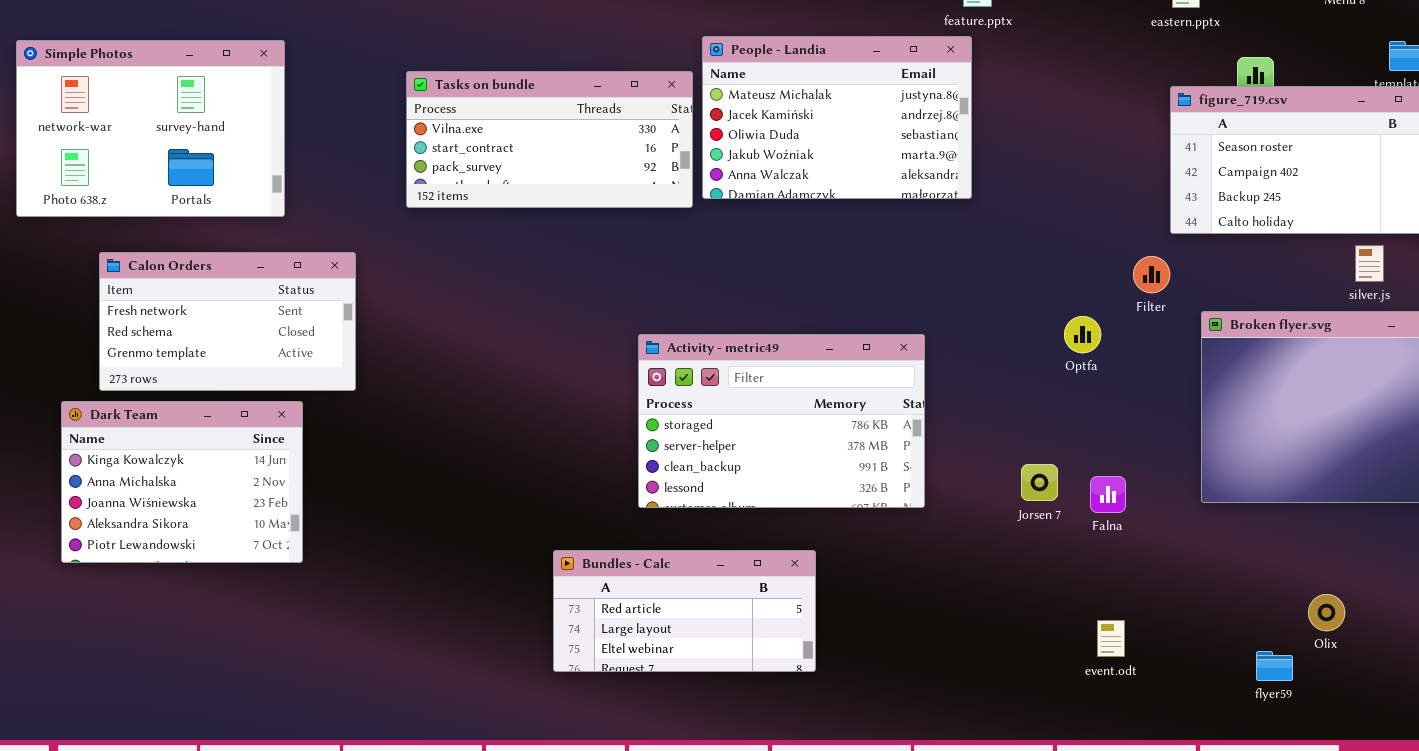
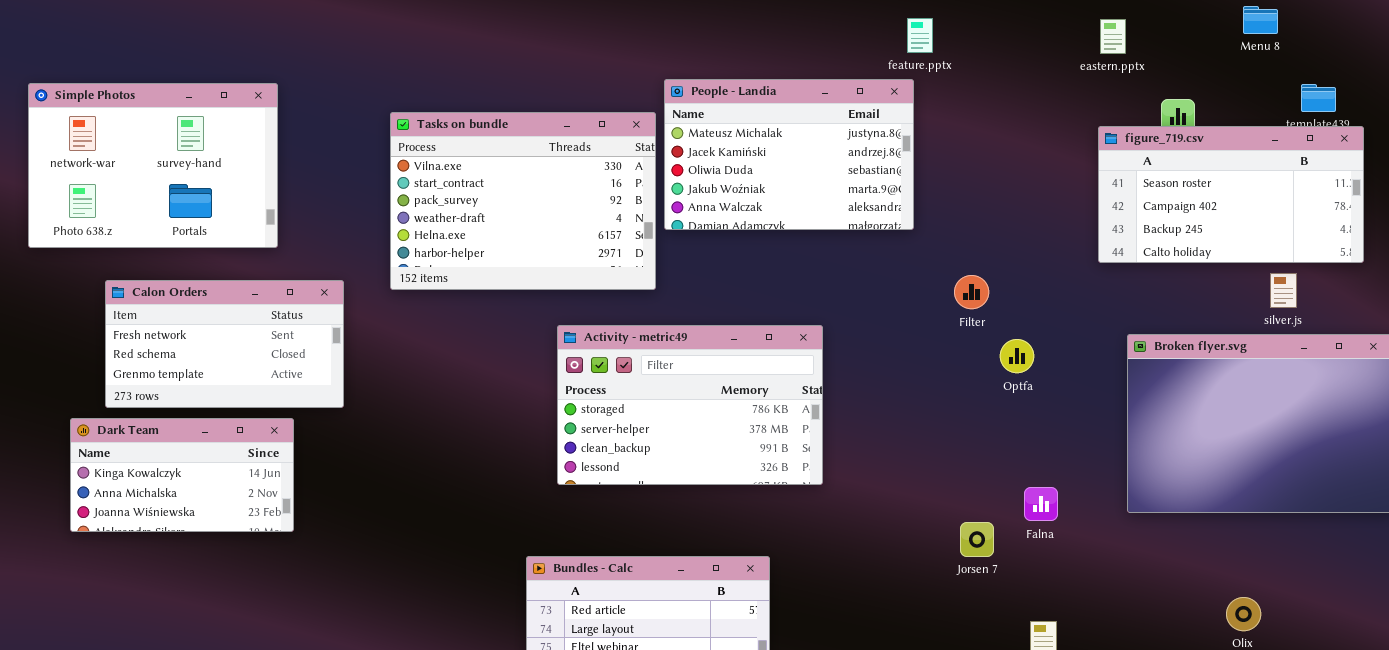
Tasks on bundle: [406,71,693,208] -> [390,112,656,290], resized
Filter: [1133,256,1170,293] -> [954,275,989,309], moved
Activity - metric49: [638,334,925,508] -> [557,325,823,485], moved
Dark Team: [61,401,303,563] -> [70,418,294,532], resized
Jorsen 7: [1021,464,1058,501] -> [960,522,994,557], moved

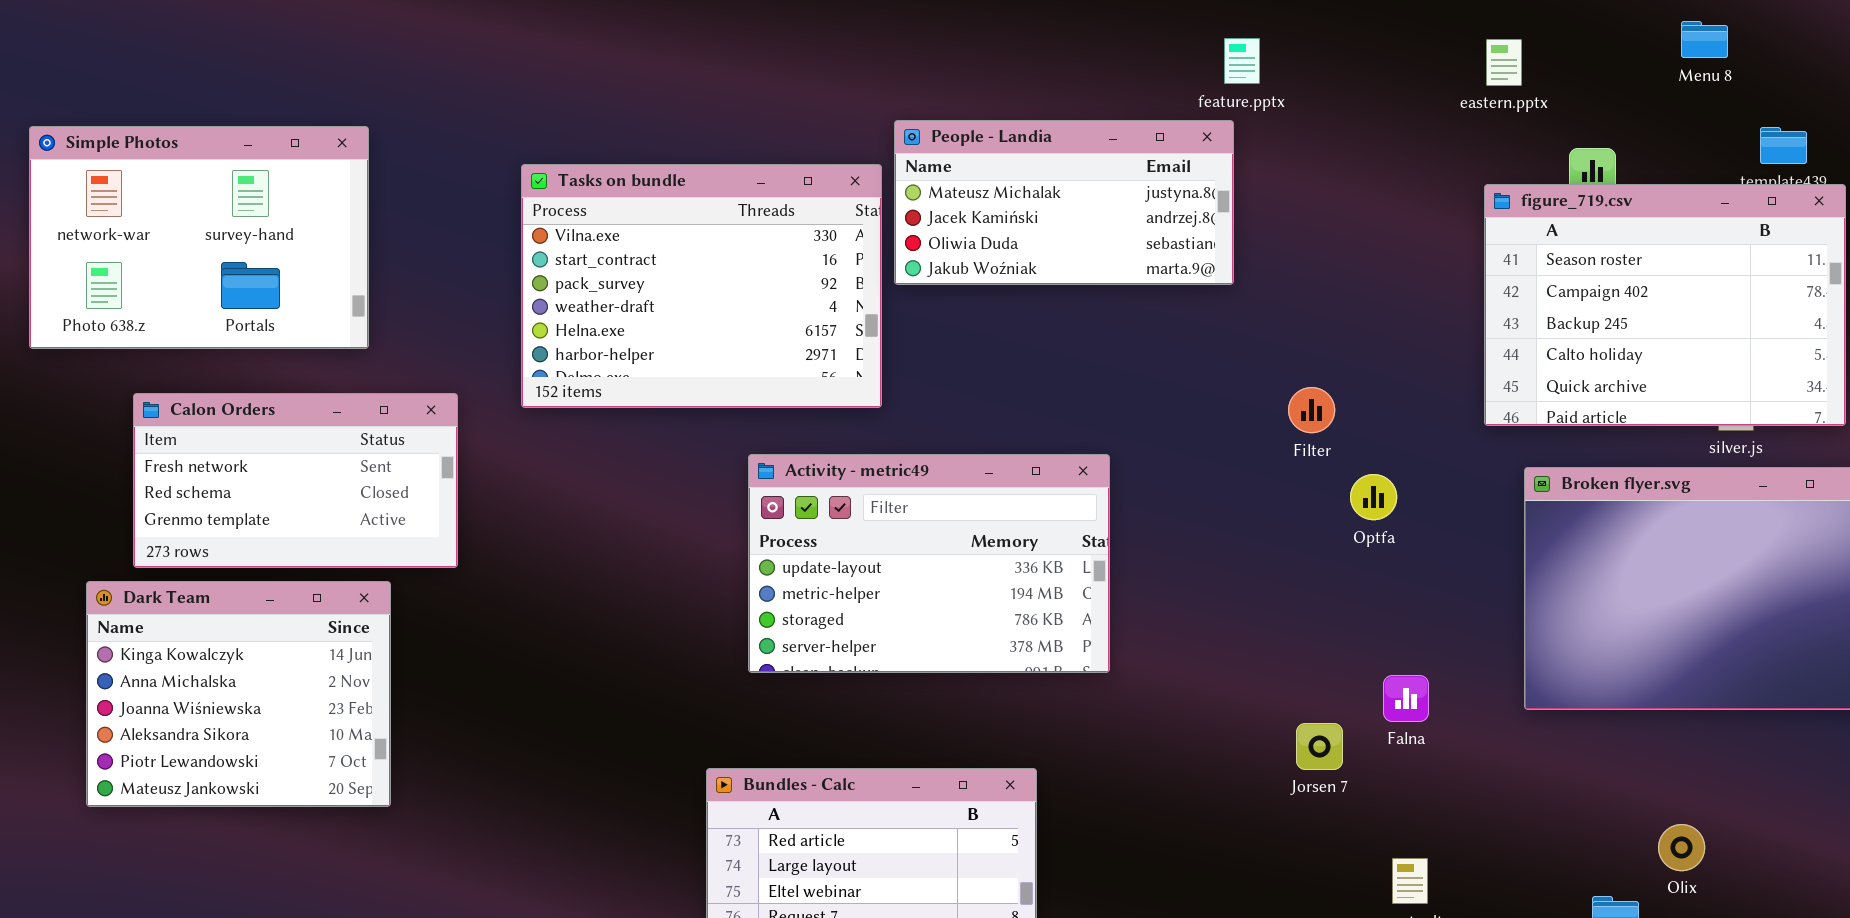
People - Landia: [664,79,914,230] -> [894,120,1234,285], resized
figure_719.csv: [1098,126,1364,263] -> [1484,184,1846,426], resized
Activity - metric49: [557,325,823,485] -> [748,454,1110,673], scrolled up 2 rows
Dark Team: [70,418,294,532] -> [86,581,391,807], resized

